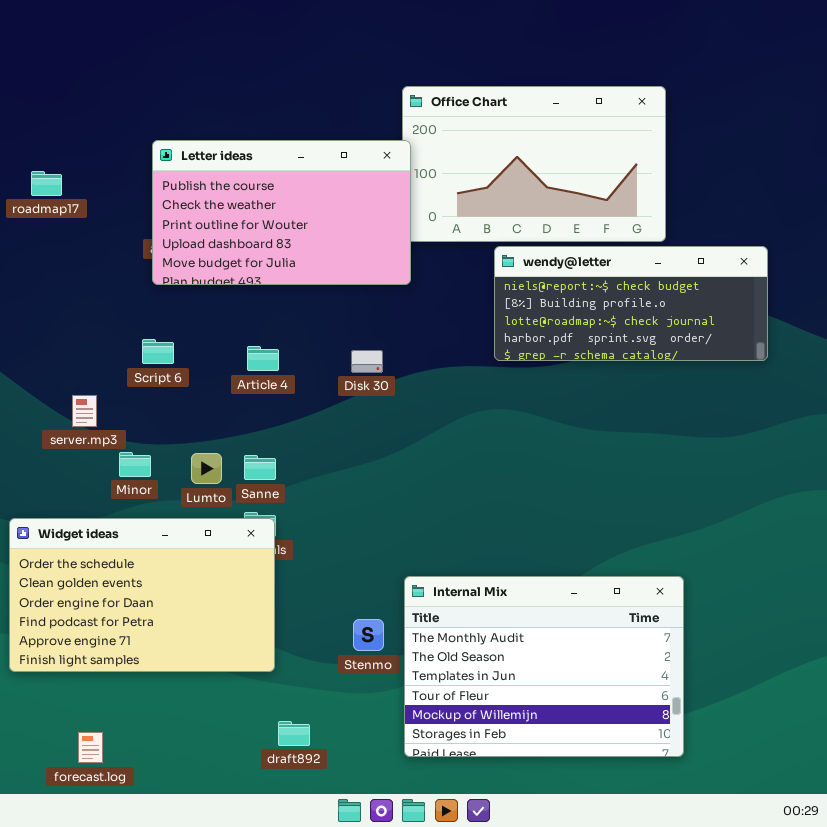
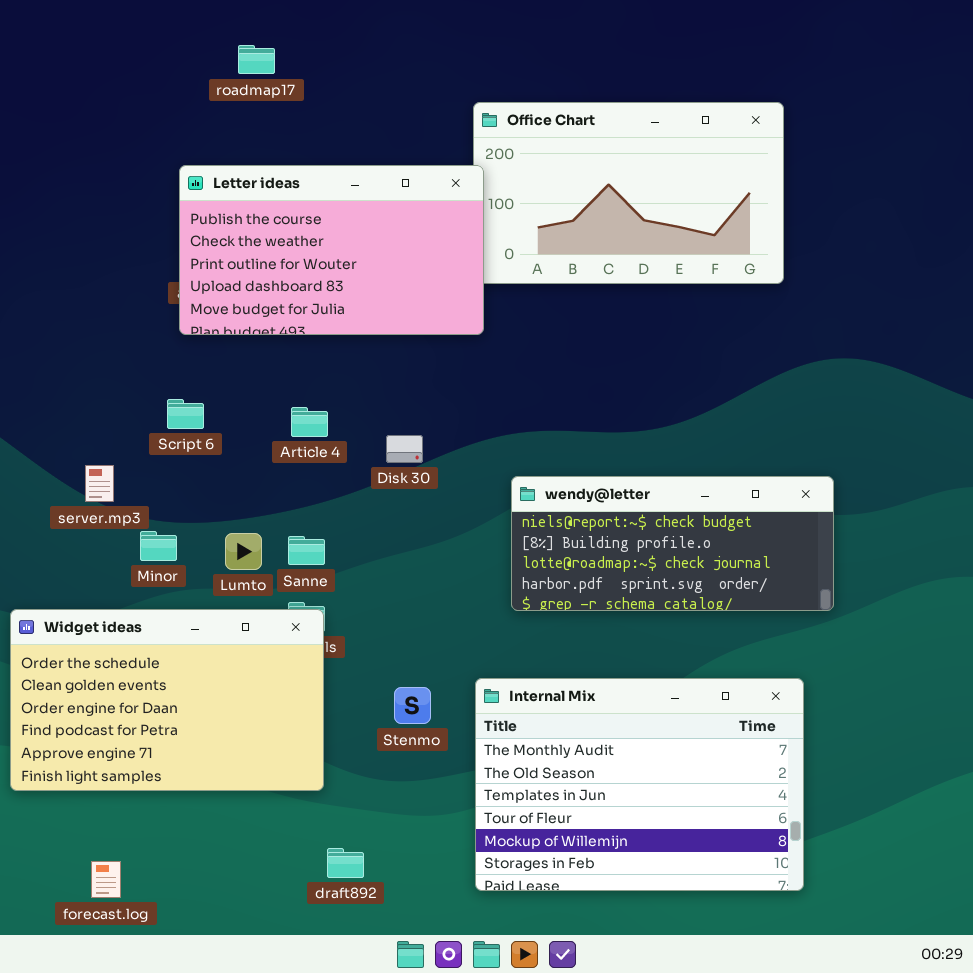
roadmap17: [31,171,62,196] -> [238,45,275,74], moved
wendy@letter: [494,246,768,361] -> [511,476,834,611], moved
Disk 30: [351,350,383,373] -> [386,435,423,463], moved
Stenmo: [353,619,384,651] -> [394,687,431,724], moved

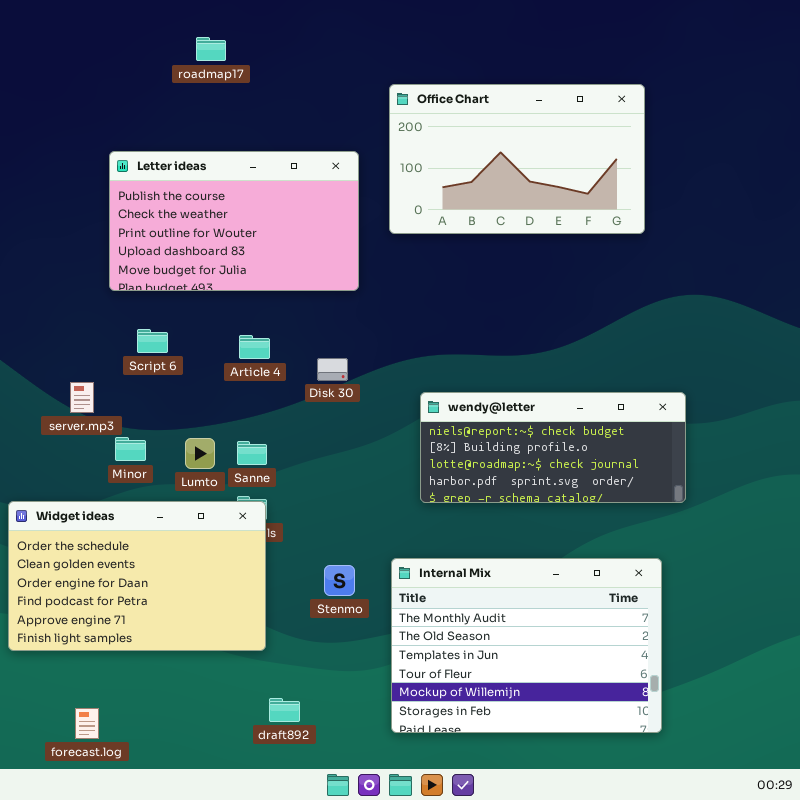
Letter ideas: [179,165,484,335] -> [109,151,359,291], moved

